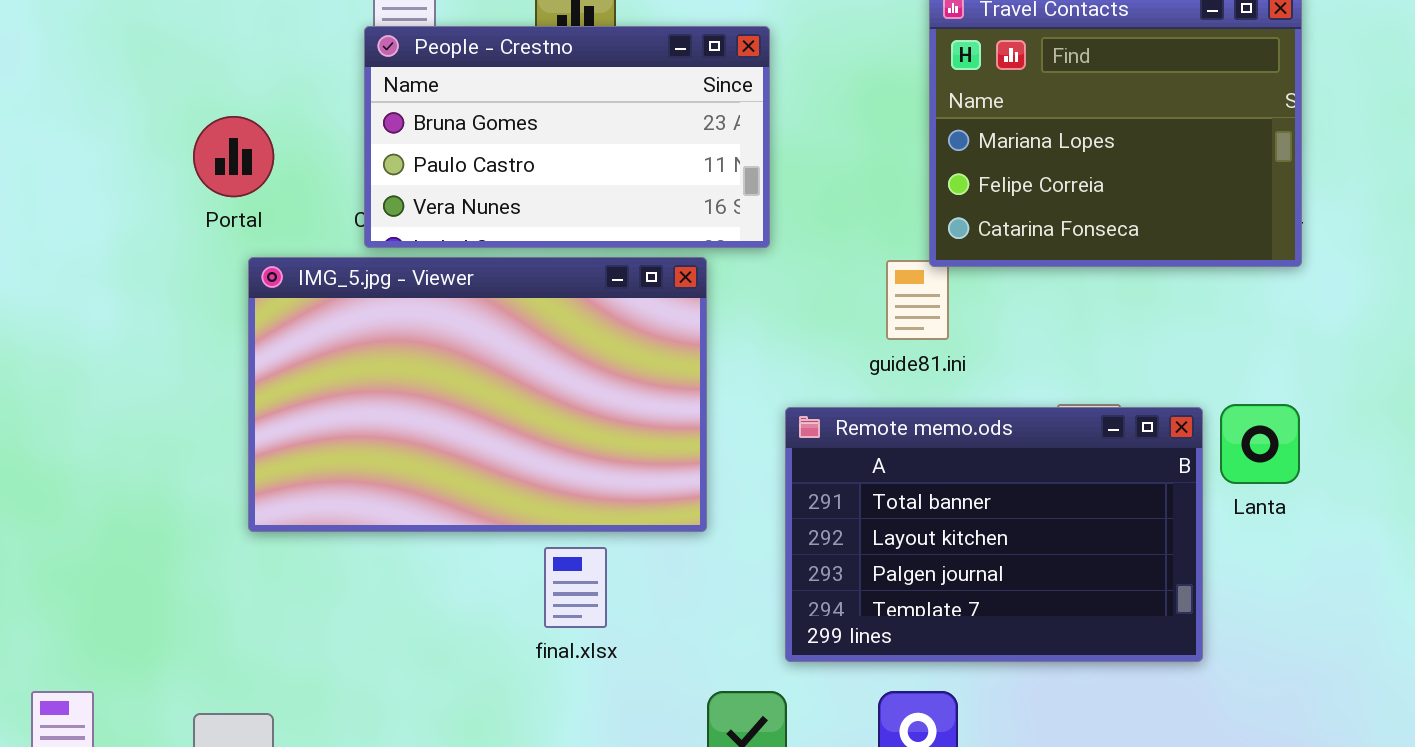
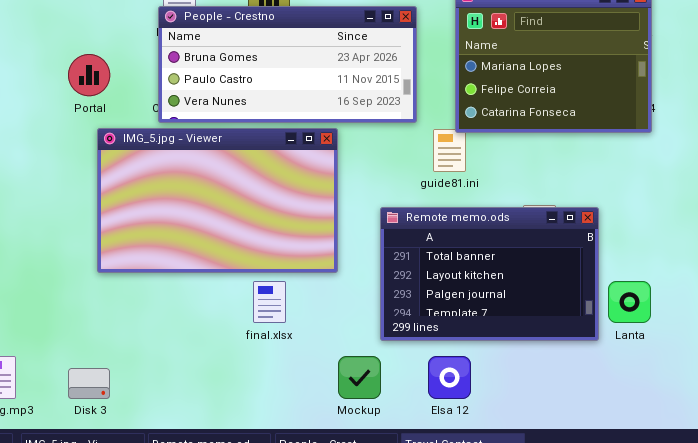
People - Crestno: [364,26,770,248] -> [158,6,417,123], resized
Lanta: [1220,404,1300,484] -> [608,281,651,323], moved

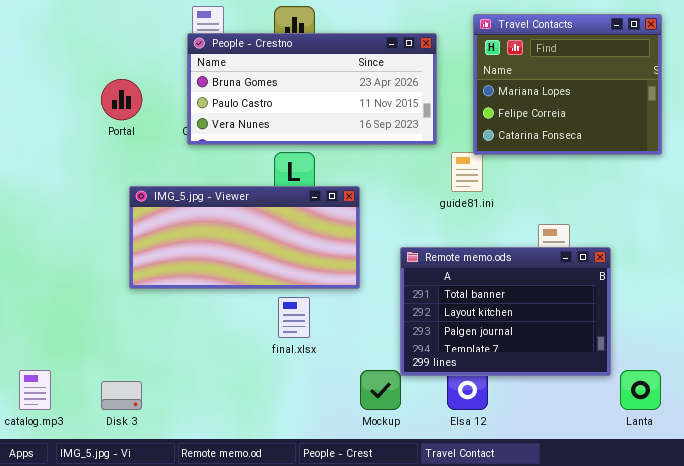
IMG_5.jpg - Viewer: [97,128,338,273] -> [129,186,360,289], resized
Remote memo.ods: [380,207,599,341] -> [400,247,611,376], moved
Lanta: [608,281,651,323] -> [620,370,661,410], moved

